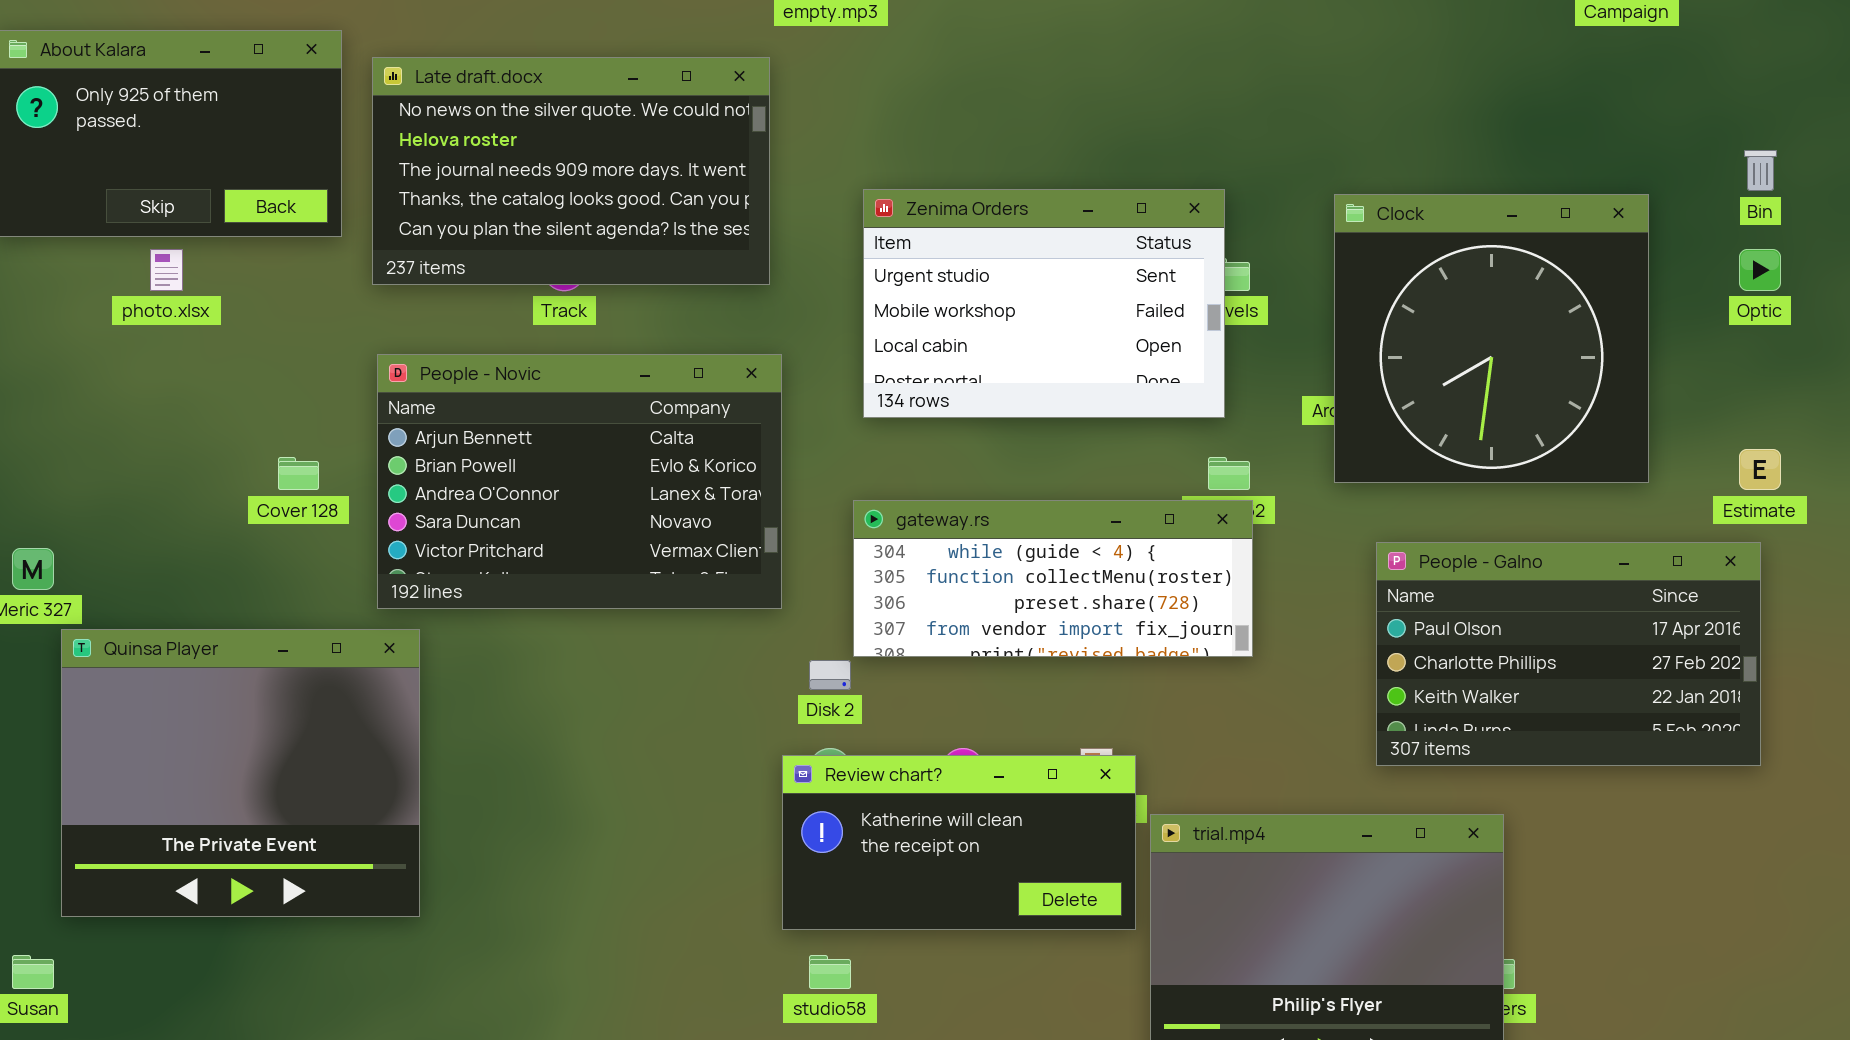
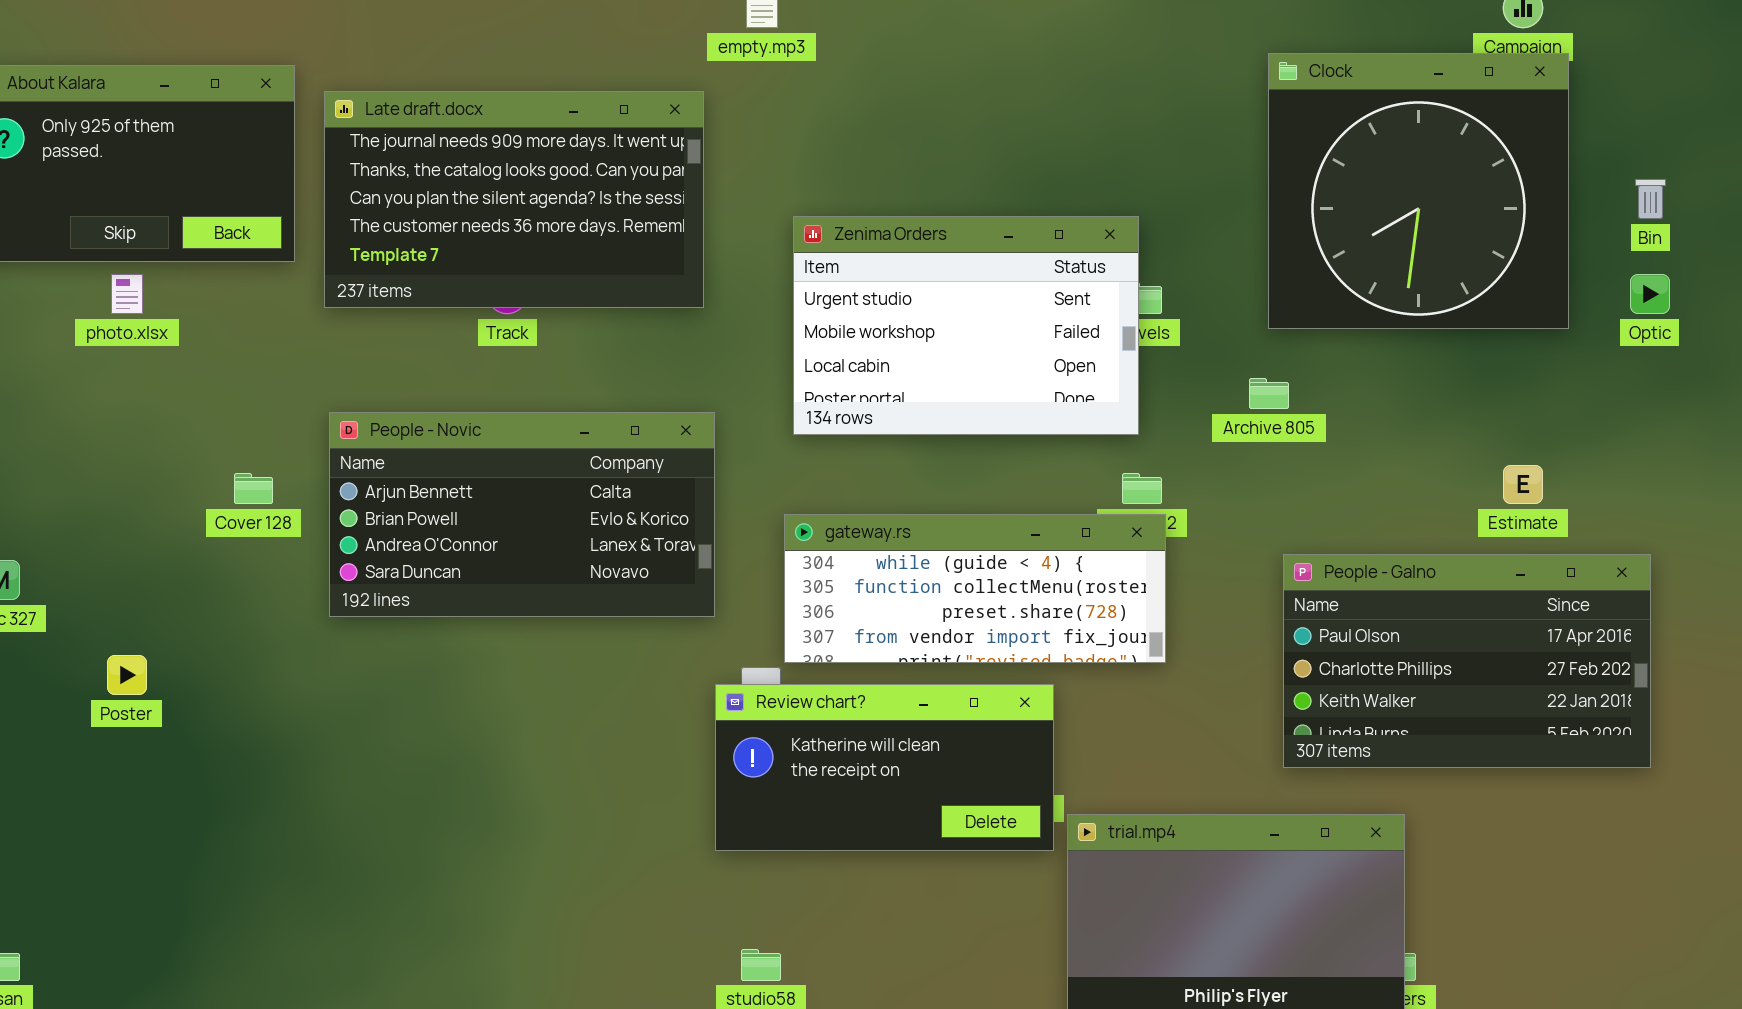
Late draft.docx: [372,57,770,285] -> [324,91,704,308], scrolled down 2 rows
Clock: [1334,194,1649,483] -> [1268,53,1569,329], moved
People - Novic: [377,354,782,609] -> [329,412,715,617], resized
Estimate: [1739,449,1781,490] -> [1503,465,1543,504], moved
Quinsa Player: [61,629,420,917] -> none, closed
Review chart?: [782,755,1136,930] -> [715,684,1054,851], moved

